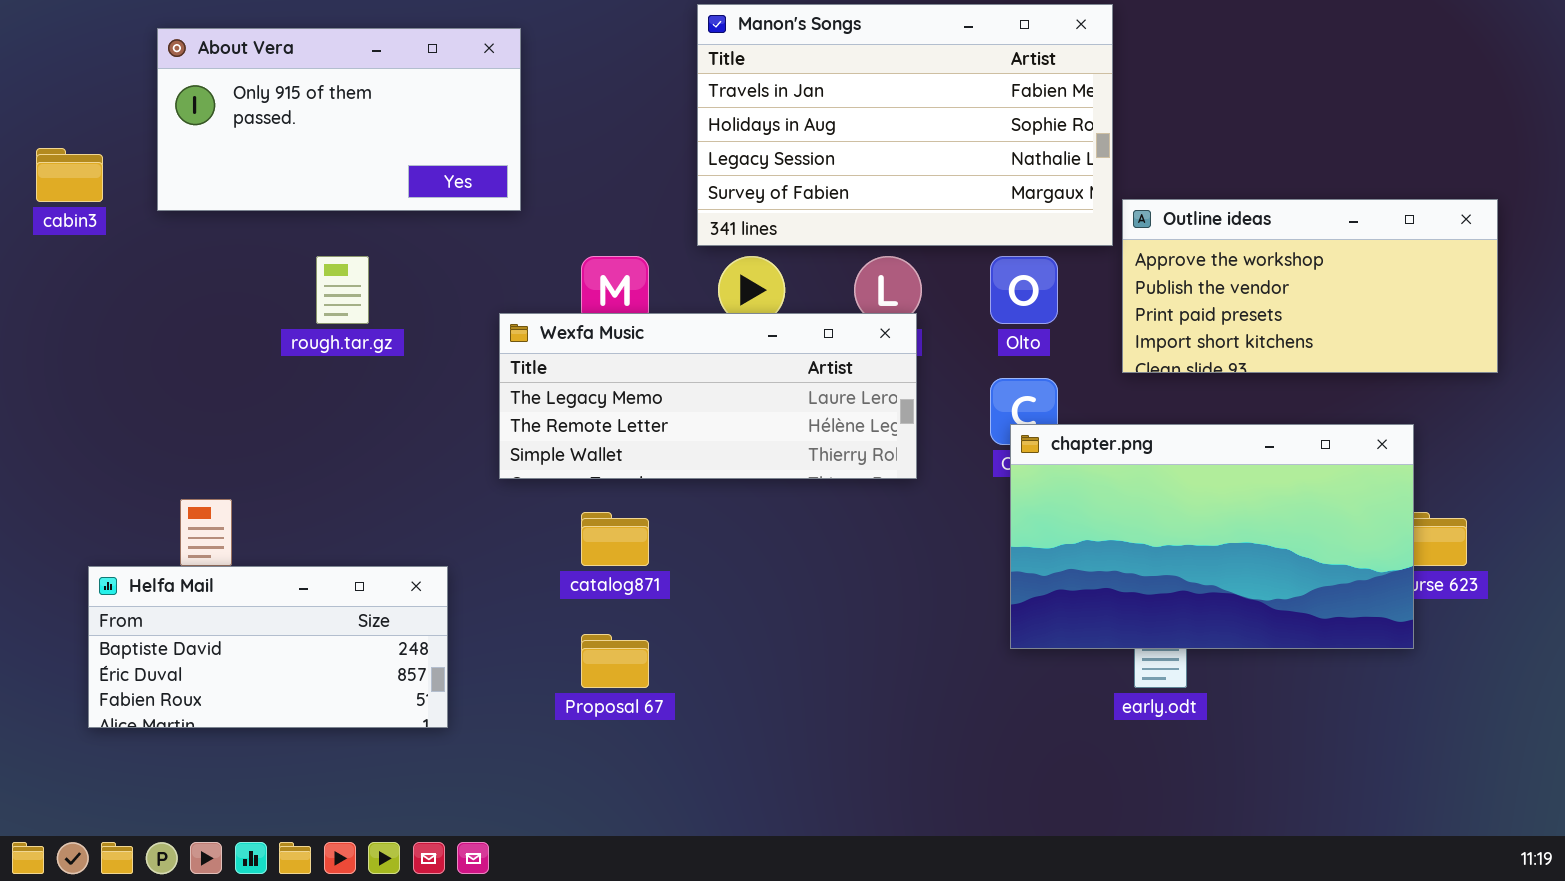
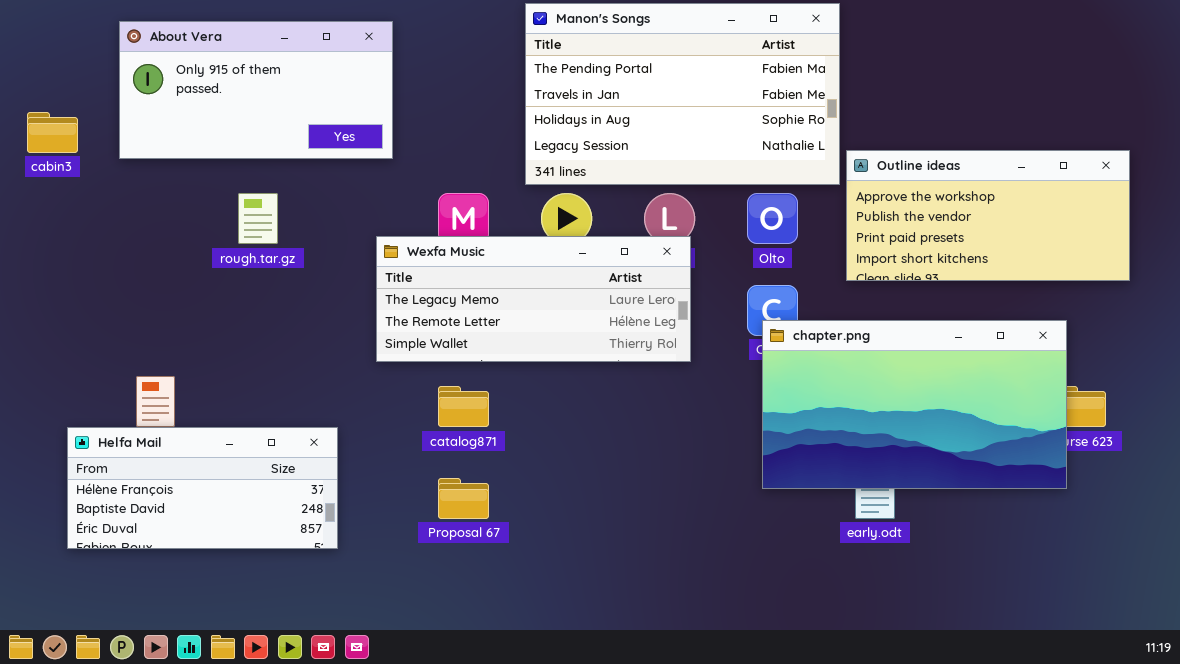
Manon's Songs: [697,4,1113,246] -> [525,3,840,185], scrolled up 1 row
Helfa Mail: [88,566,448,728] -> [67,427,338,549], scrolled up 1 row

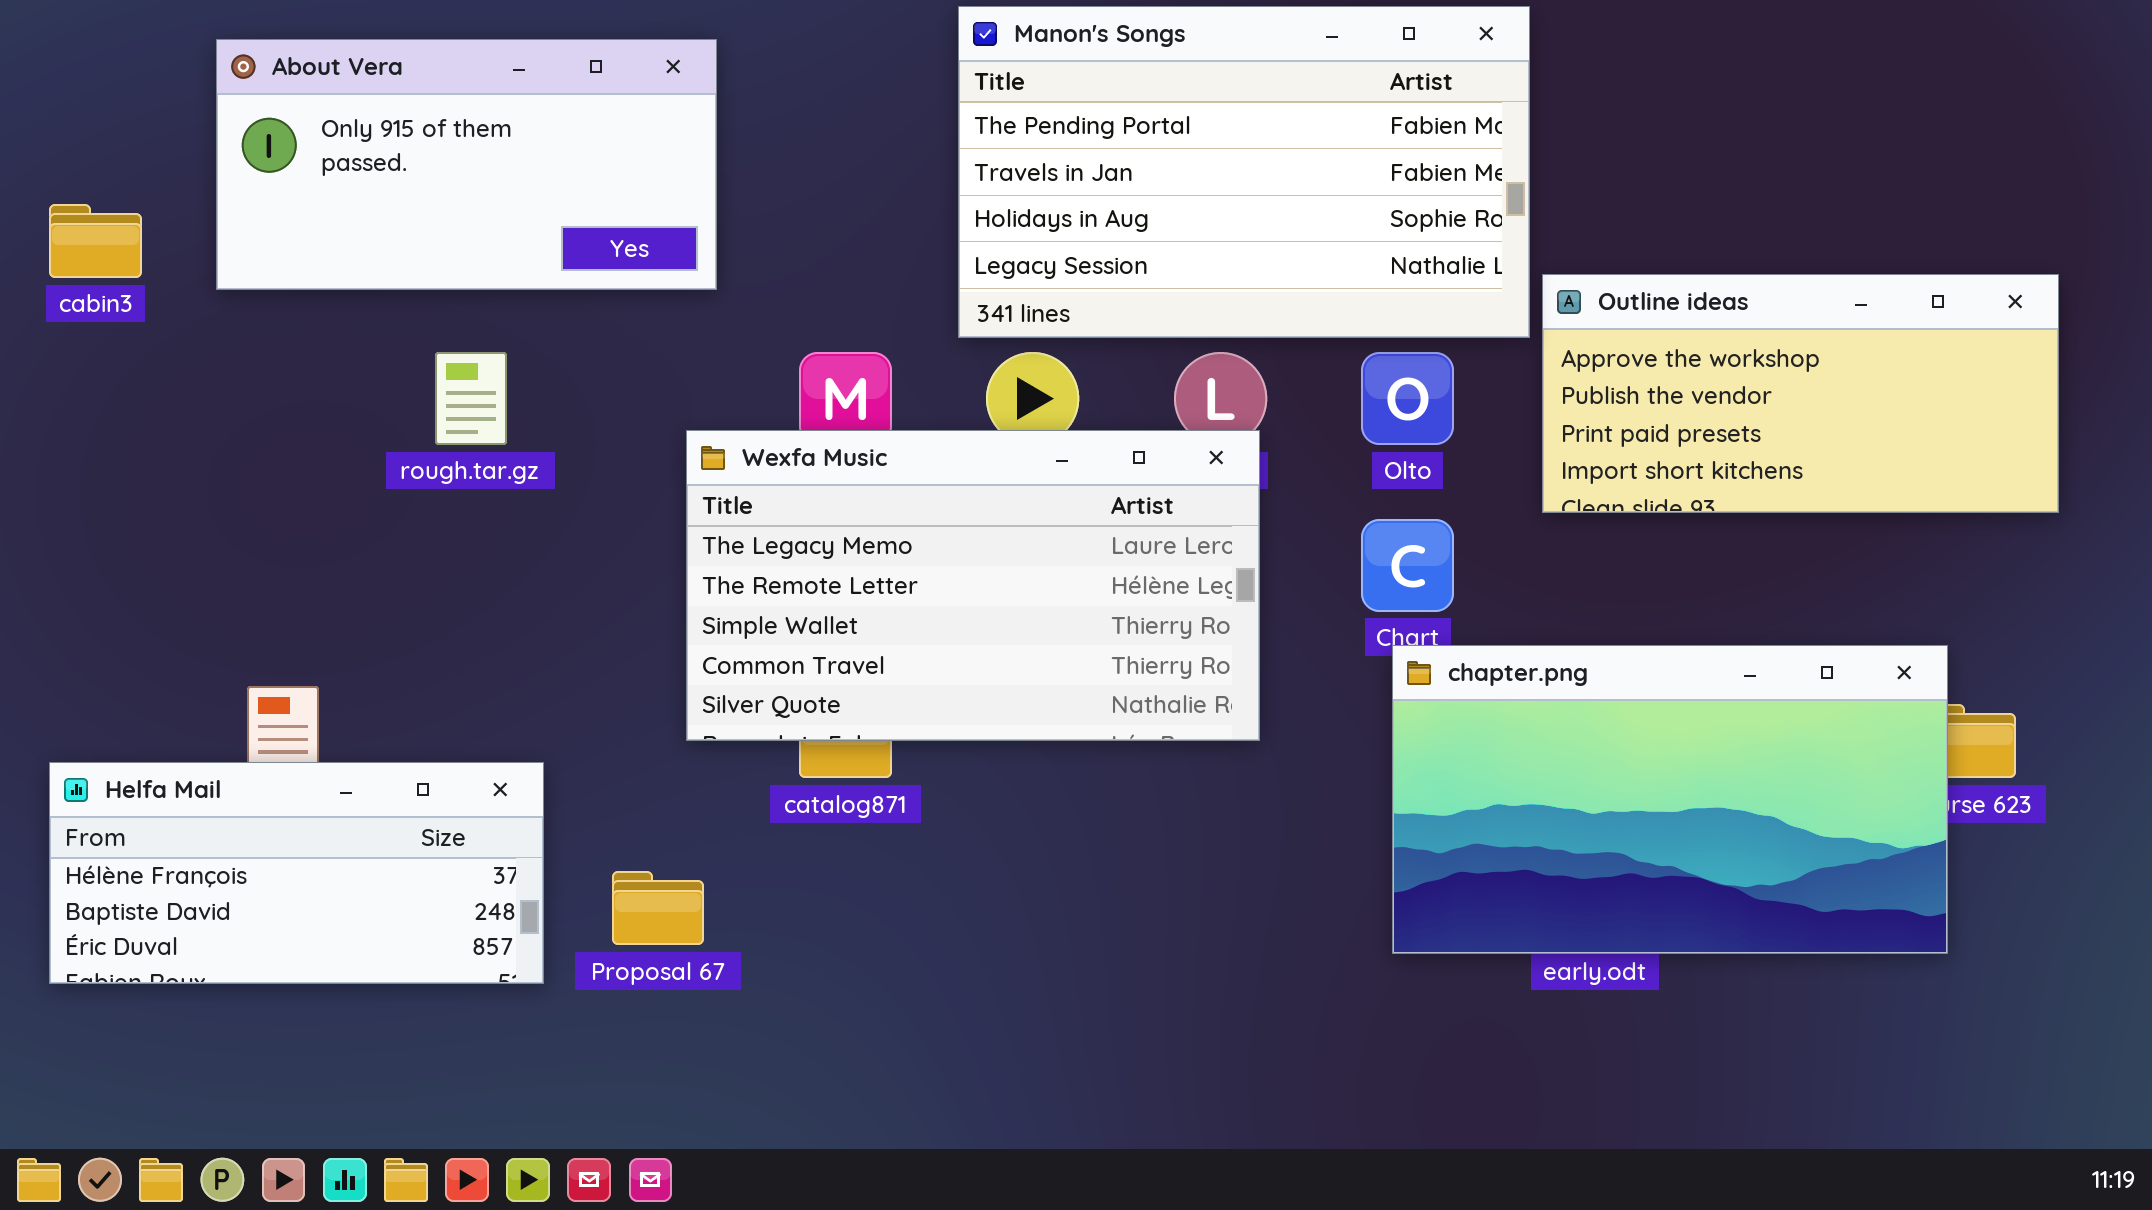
Wexfa Music: [376,236,691,362] -> [686,430,1260,741], resized
chapter.png: [762,320,1067,489] -> [1392,645,1948,954], moved
Helfa Mail: [67,427,338,549] -> [49,762,544,984], moved
Proposal 67: [438,478,489,519] -> [612,871,704,945], moved

